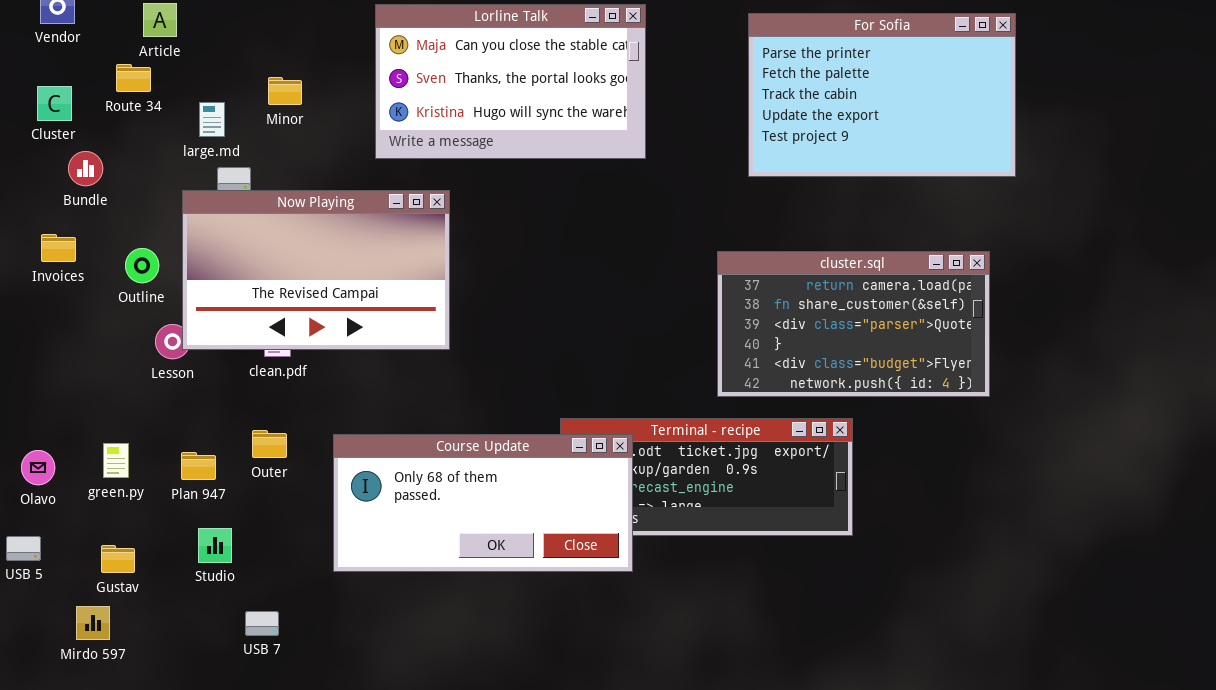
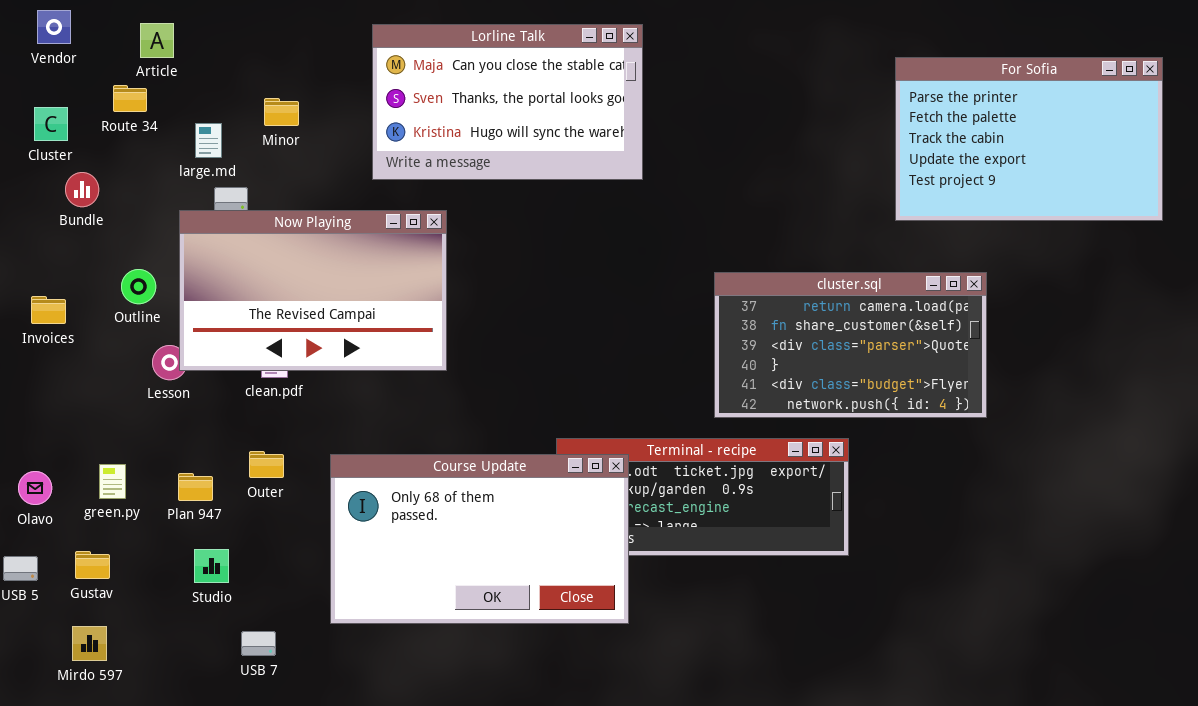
For Sofia: [748,13,1016,177] -> [895,57,1163,221], moved
Invoices: [41,234,76,262] -> [31,296,66,324], moved
Course Update: [333,434,633,572] -> [330,454,629,624], resized
Gustav: [101,545,135,573] -> [75,551,110,579], moved

